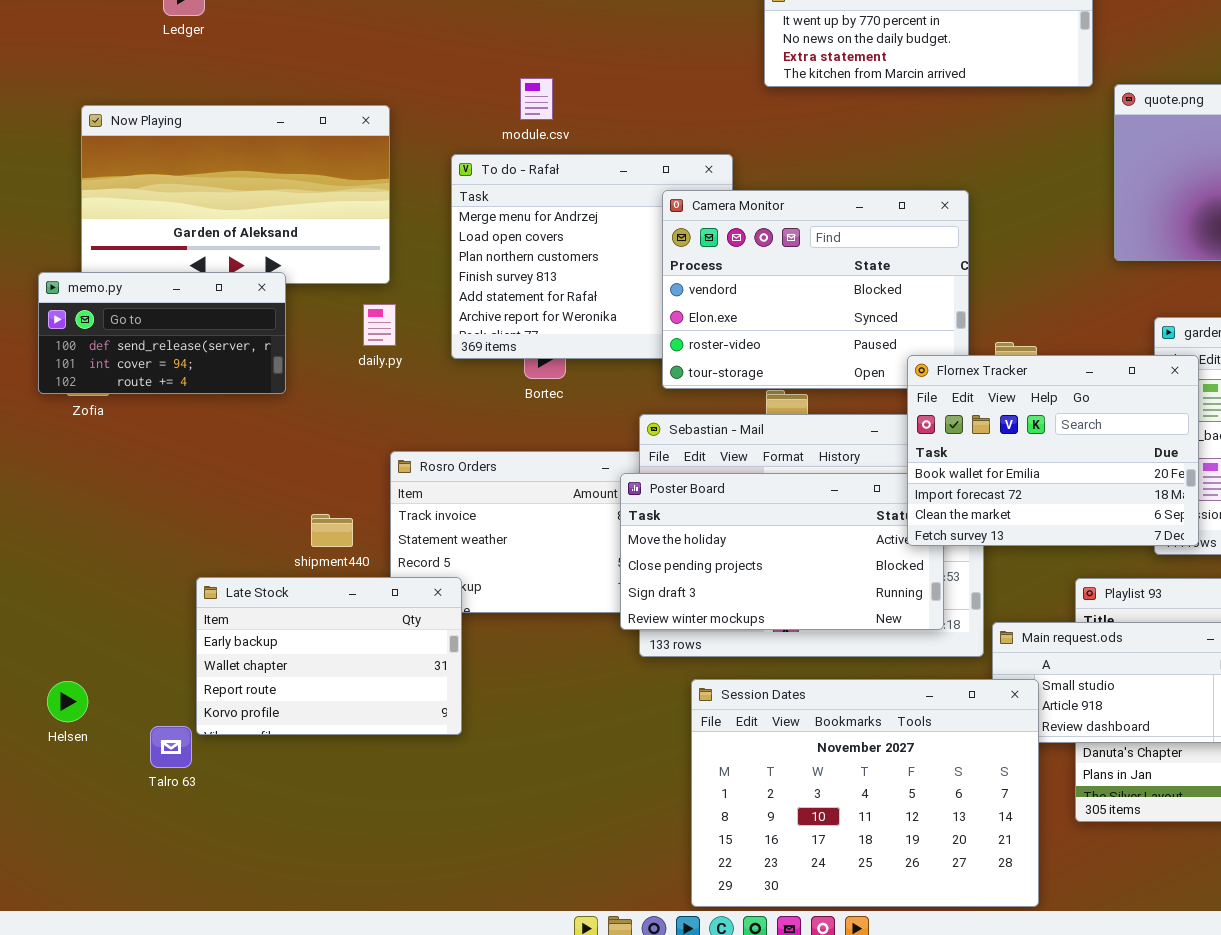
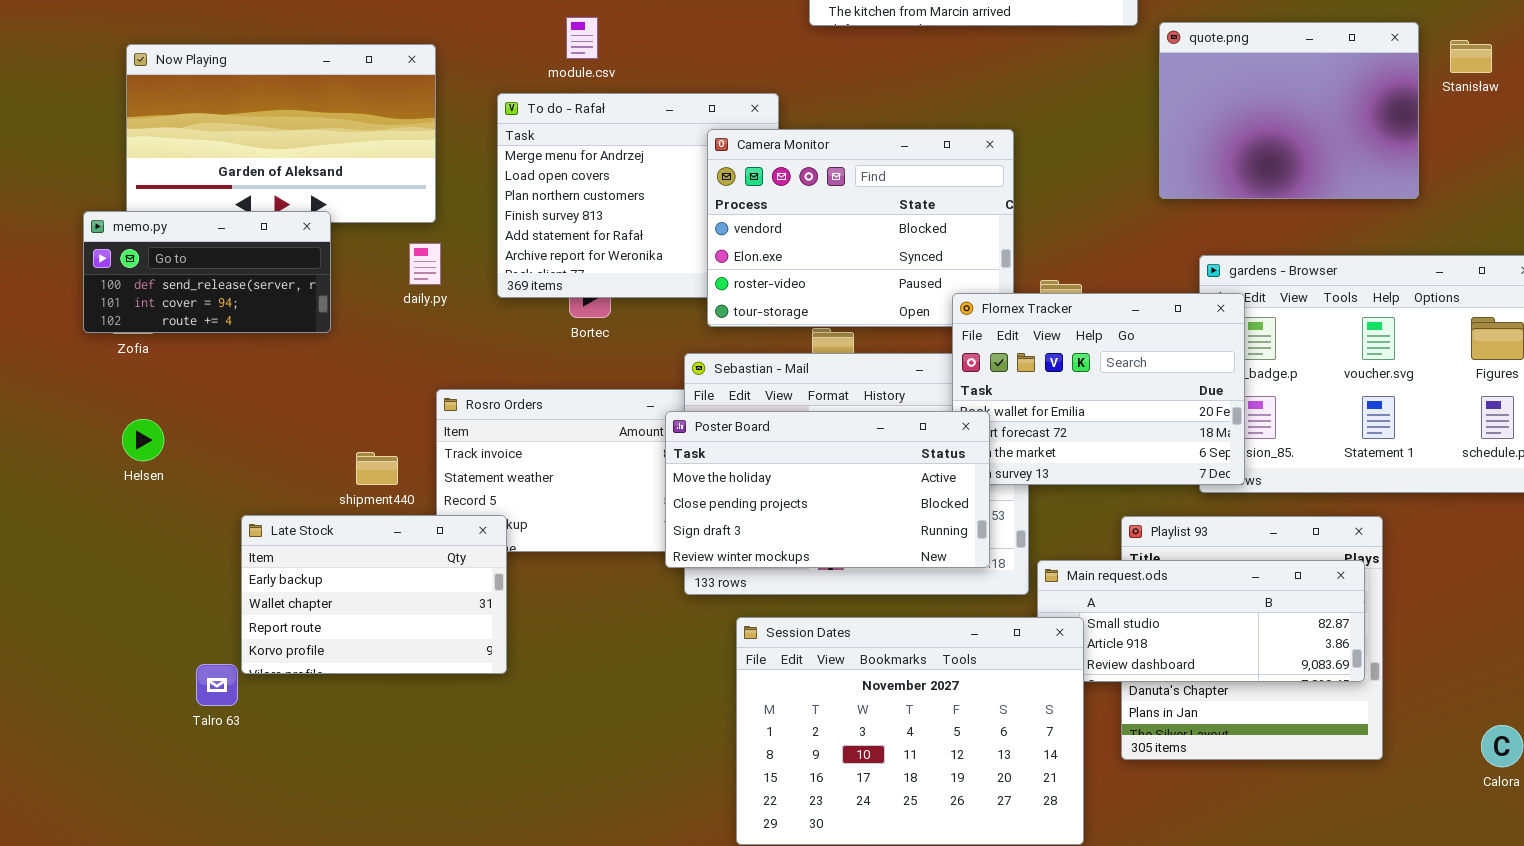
Poster Board: [620,473,944,630] -> [665,411,990,568], raised
Helsen: [47,681,88,722] -> [122,419,164,461], moved

